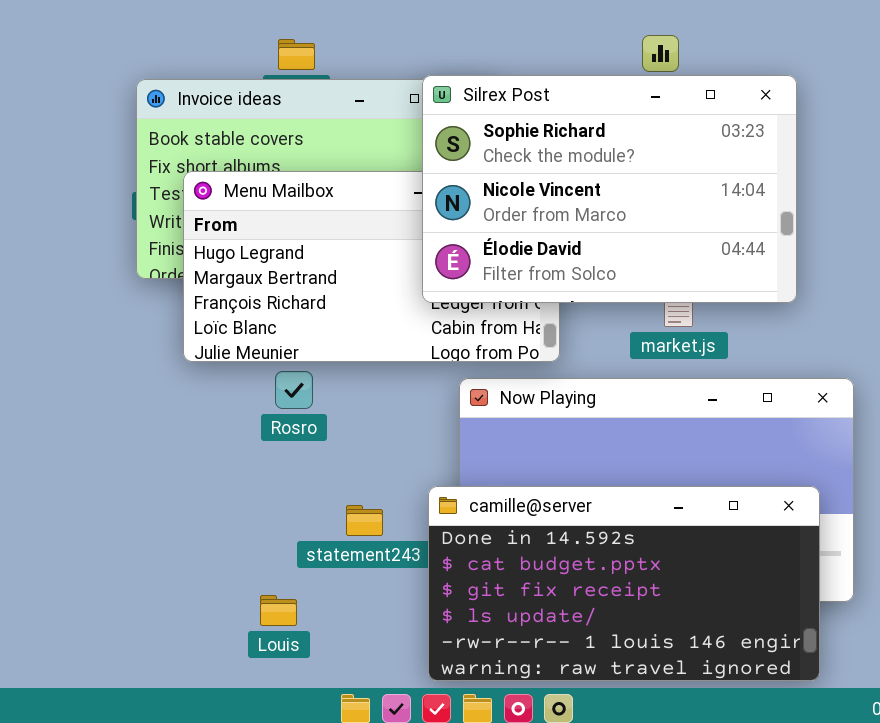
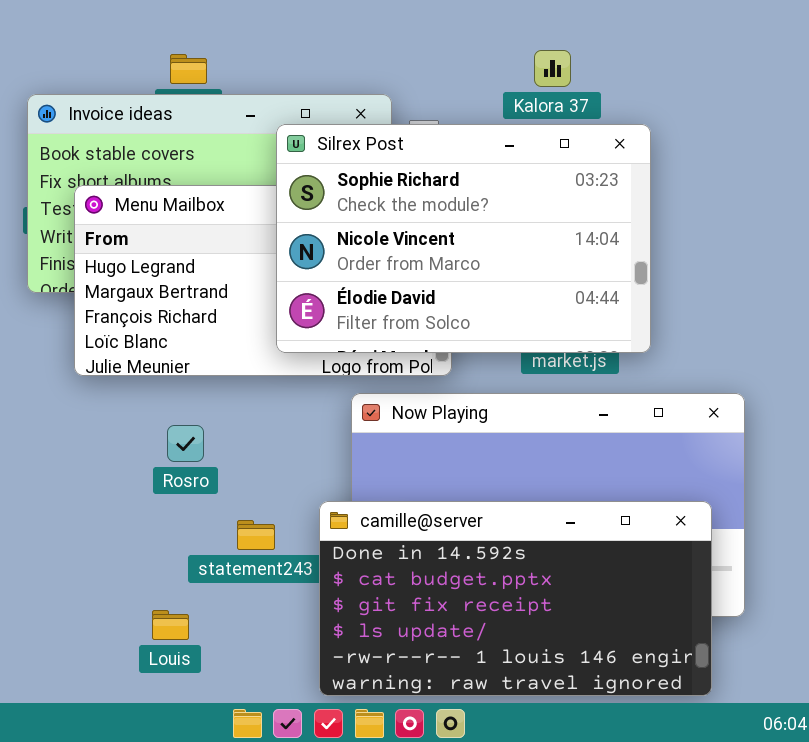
Silrex Post: [422,75,797,303] -> [276,124,651,353], moved
Rosro: [275,371,313,409] -> [167,425,204,462], moved

